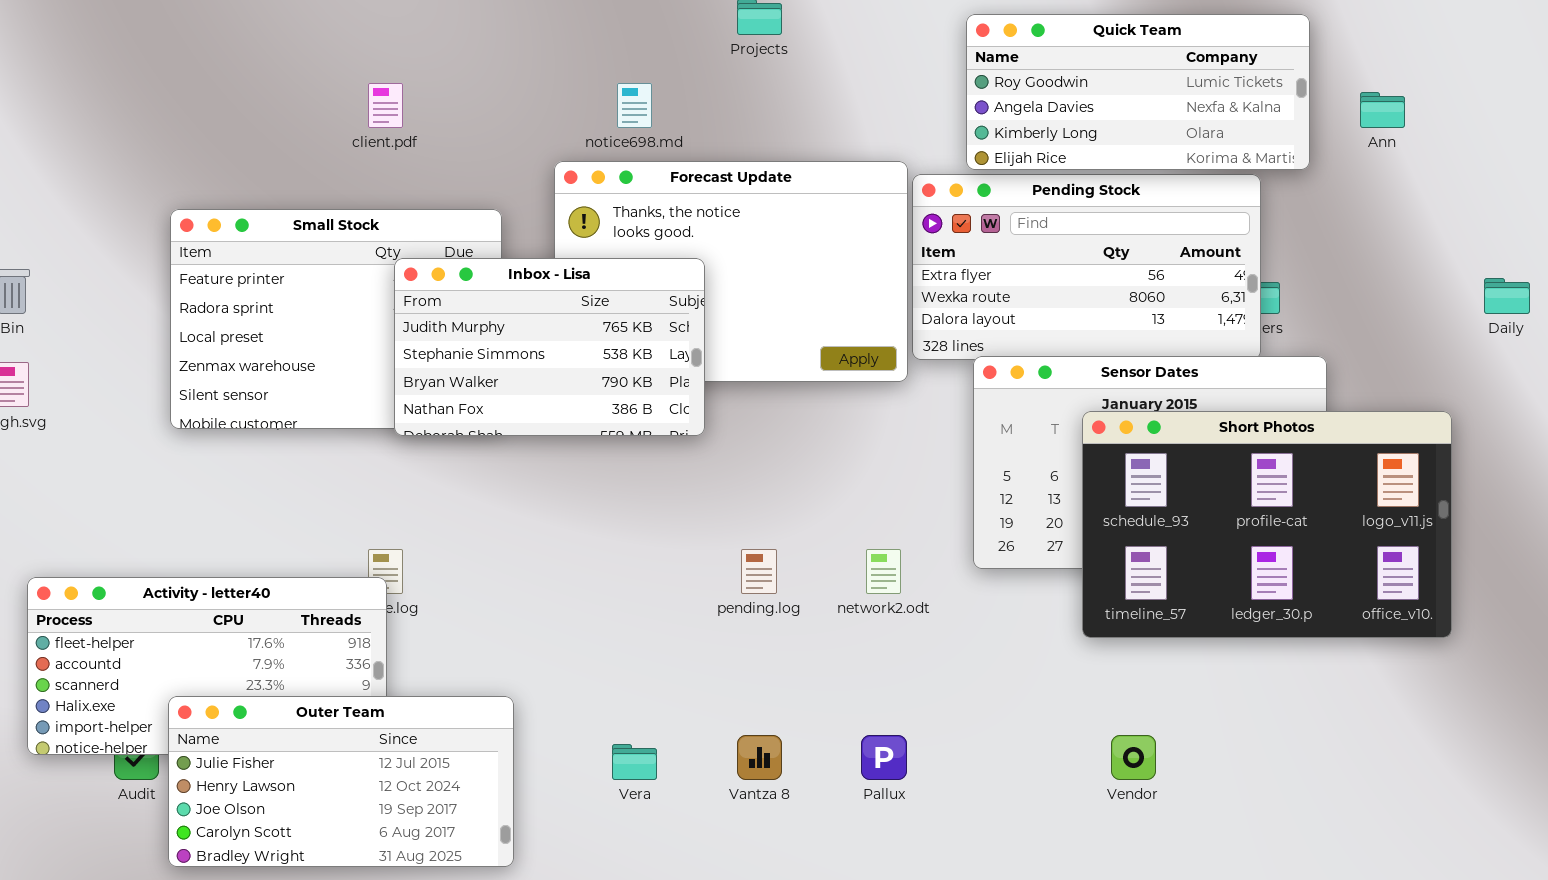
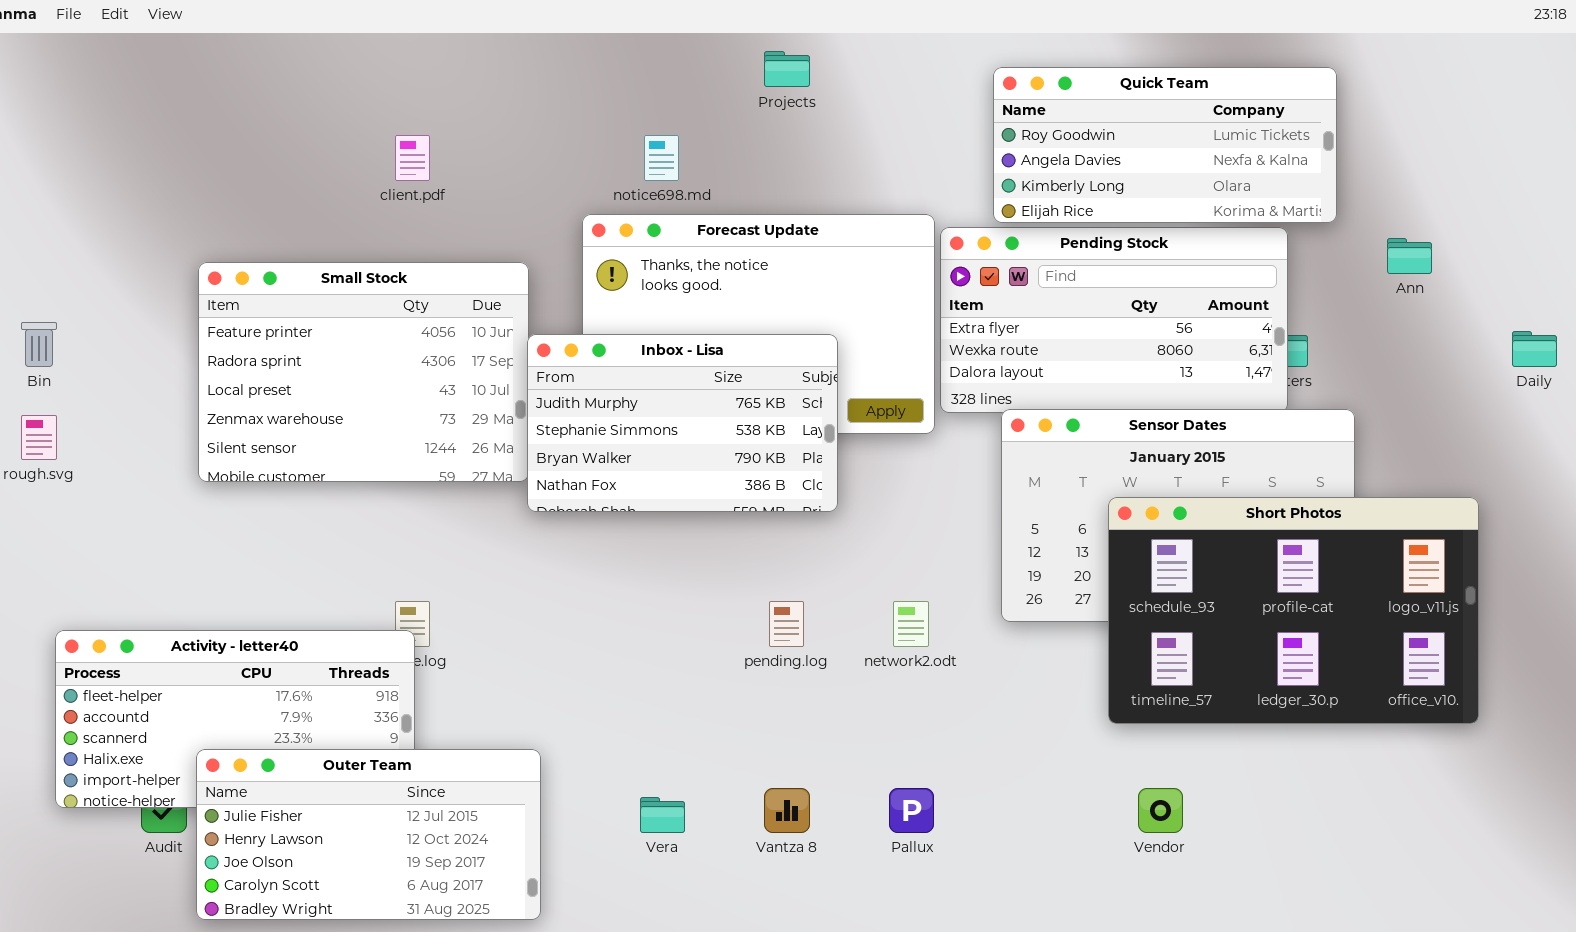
Ann: [1360,92,1405,128] -> [1387,238,1432,274], moved
Inbox - Lisa: [394,258,705,436] -> [527,334,838,512], moved
Short Photos: [1082,411,1452,638] -> [1108,497,1479,724], moved

